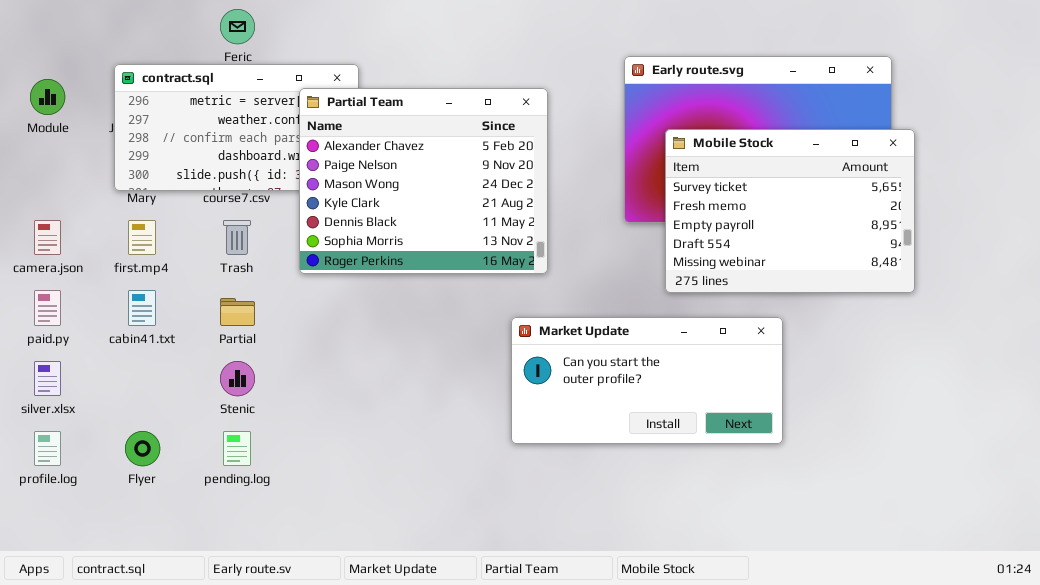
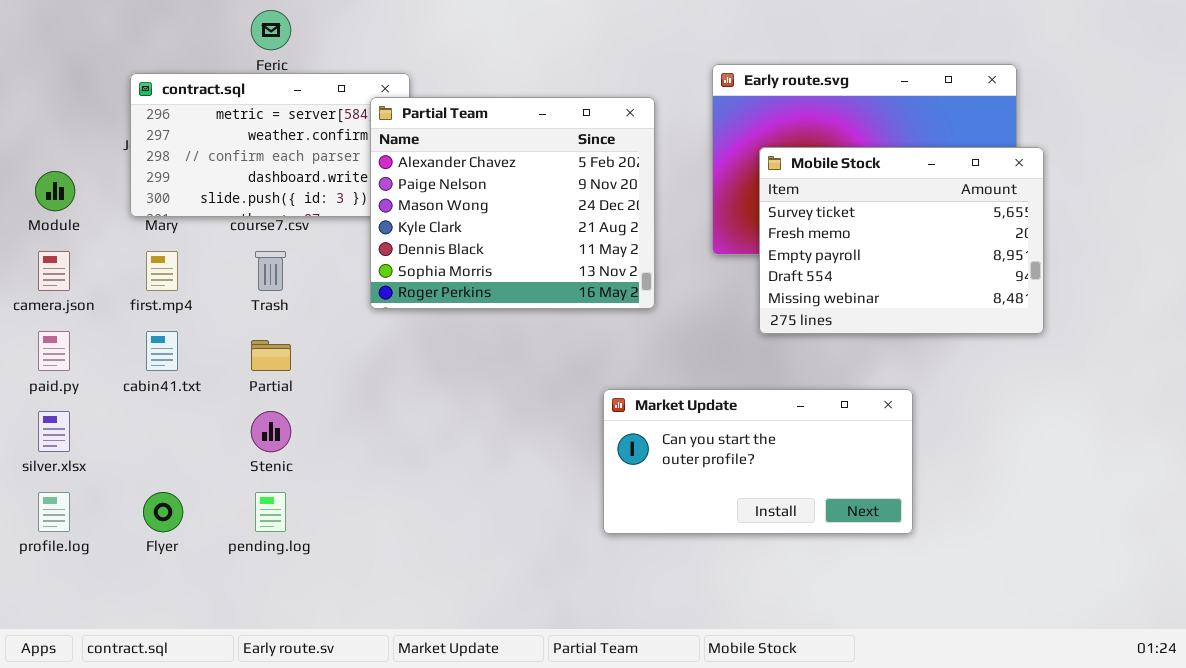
Module: [30,79,65,115] -> [35,171,75,211], moved
Partial Team: [299,88,548,274] -> [370,97,655,309], moved
Market Update: [511,317,783,444] -> [603,389,913,534], moved

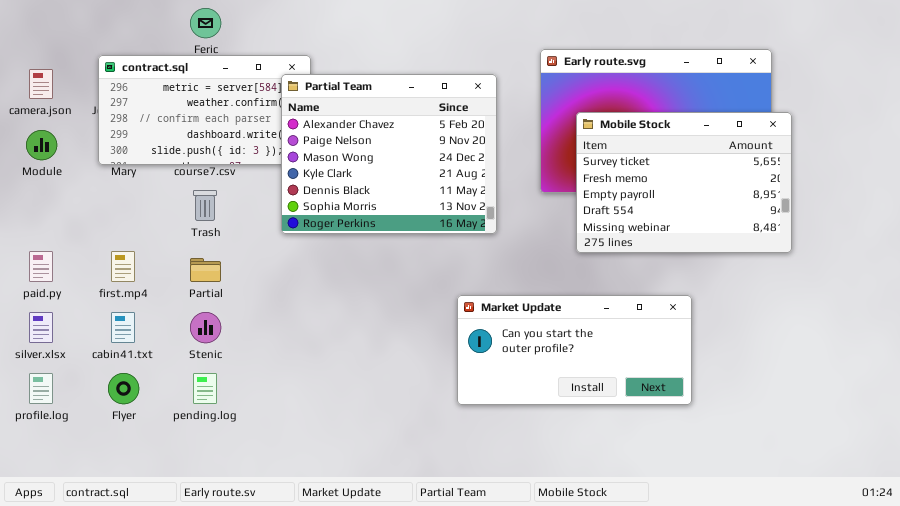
camera.json: [38,251,70,291] -> [29,69,53,99], moved
first.mp4: [146,251,178,291] -> [111,251,135,282], moved
cabin41.txt: [146,331,178,371] -> [111,312,135,343], moved

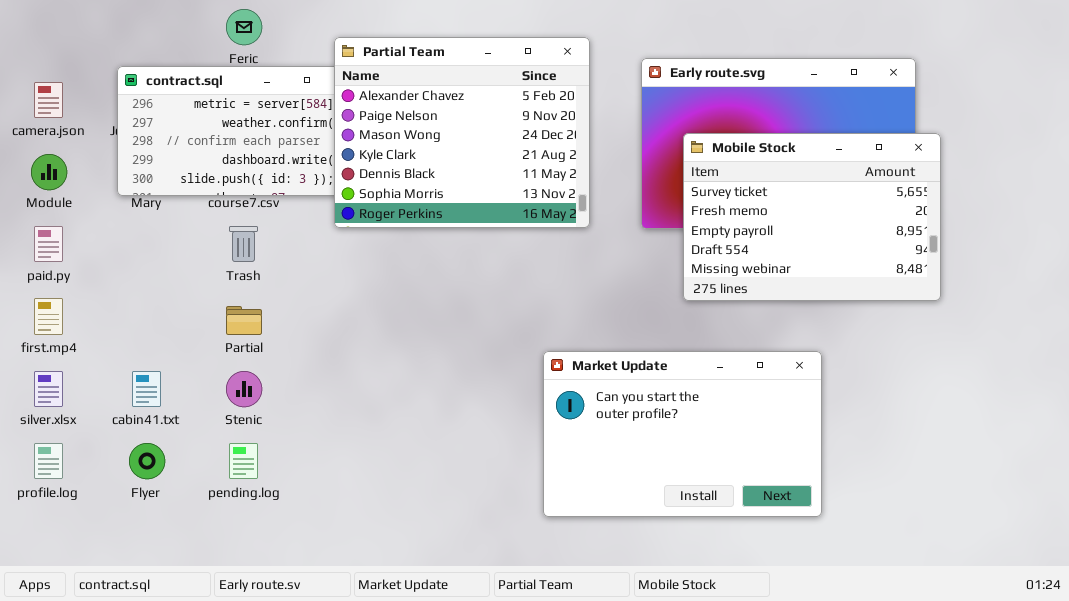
Partial Team: [281,74,497,234] -> [334,37,590,228], moved
paid.py: [29,251,53,282] -> [34,226,63,262], moved
first.mp4: [111,251,135,282] -> [34,298,63,335], moved
Market Update: [457,295,692,405] -> [543,351,822,517], resized

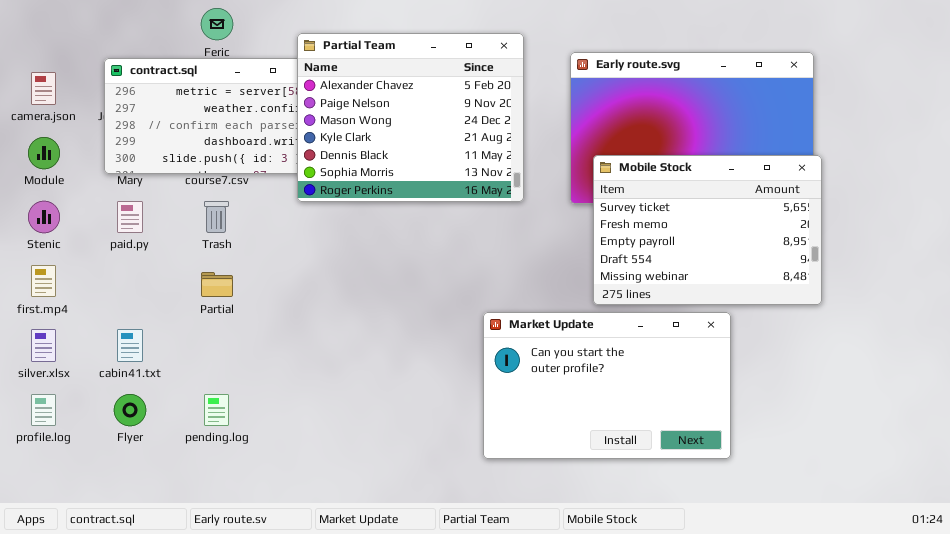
Mobile Stock: [683,133,941,301] -> [593,155,822,305], moved
paid.py: [34,226,63,262] -> [117,201,143,233], moved
Stenic: [226,371,262,407] -> [28,201,60,233], moved

